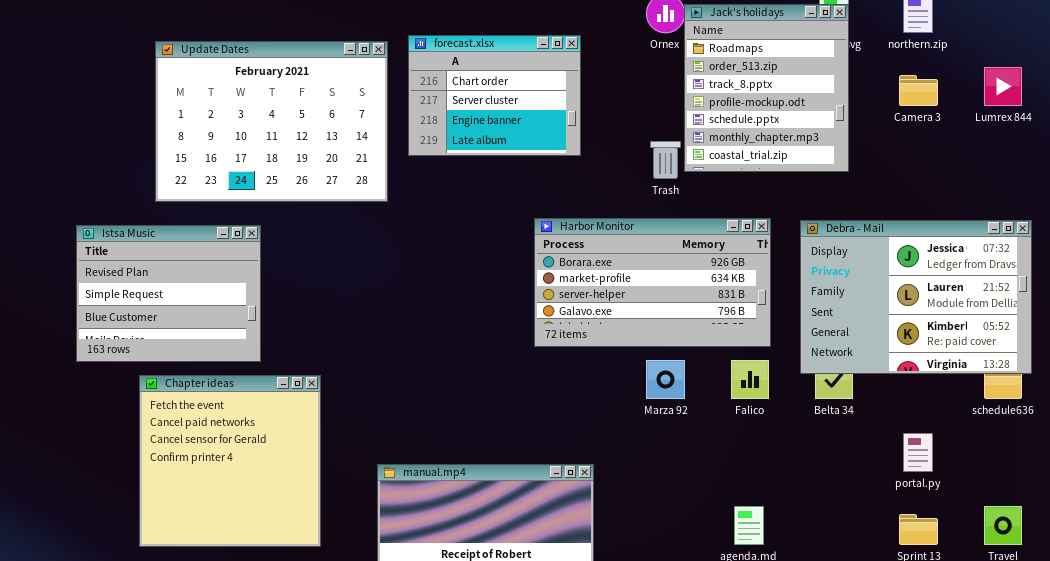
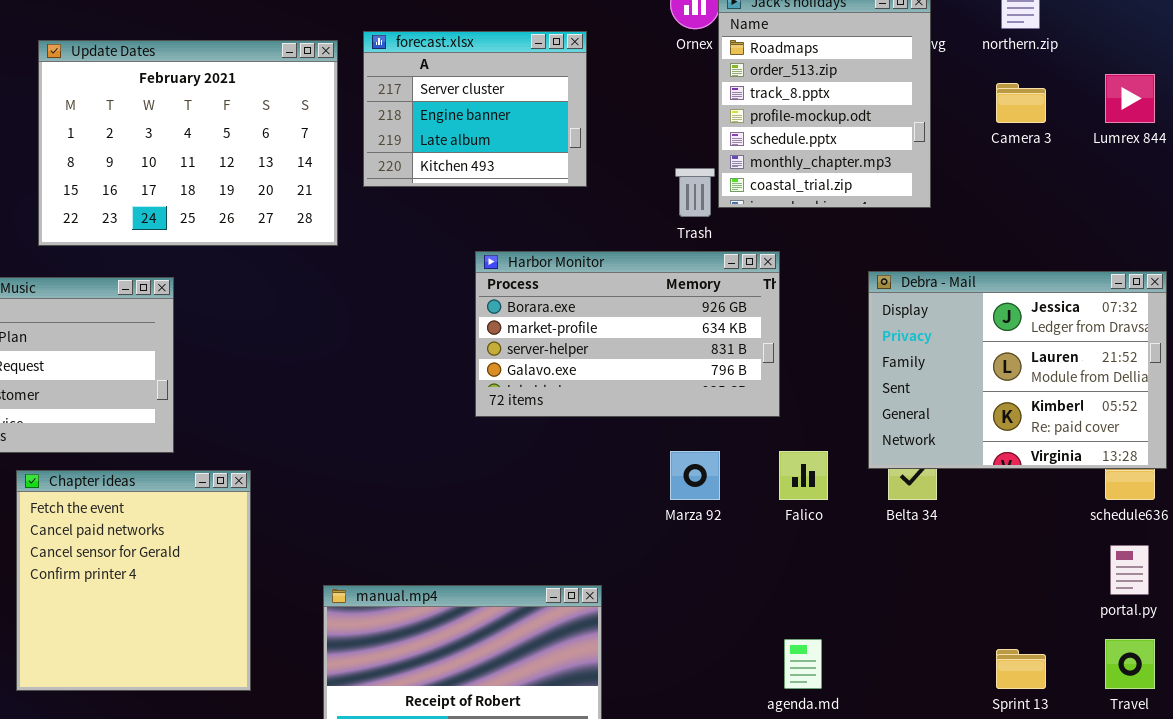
forecast.xlsx: [408,35,581,156] -> [363,31,587,187], scrolled down 1 row
Harbor Monitor: [534,218,771,347] -> [475,251,780,417], moved
portal.py: [903,433,933,472] -> [1110,545,1149,595], moved

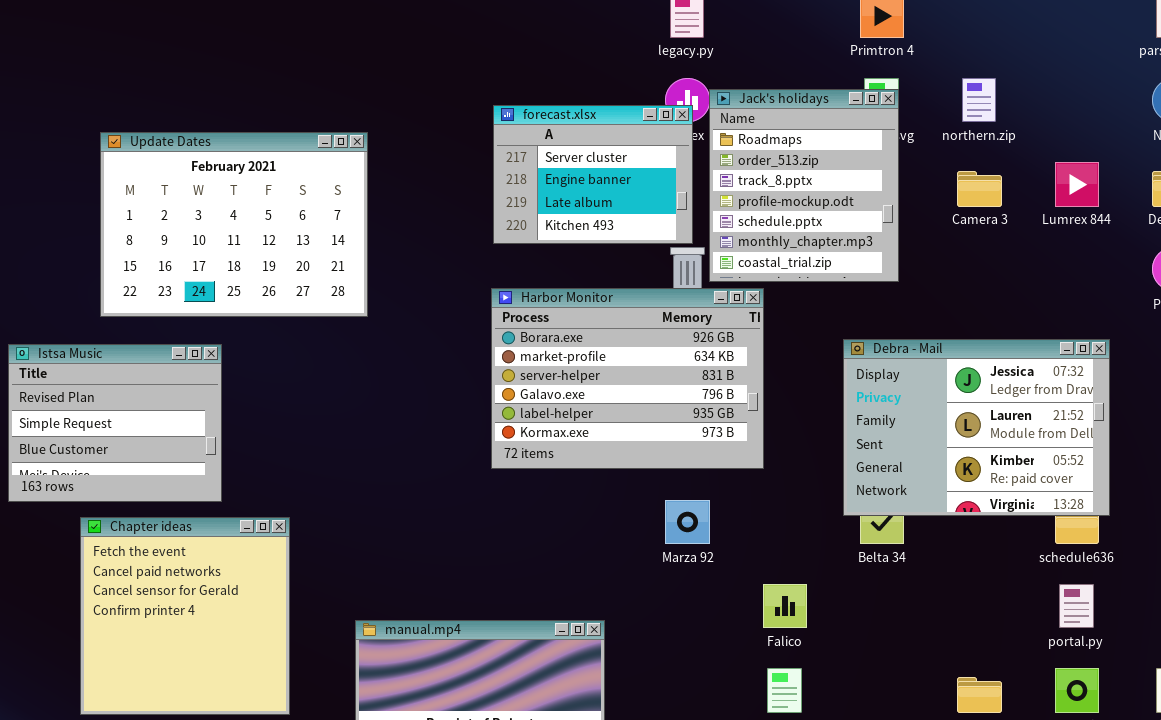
forecast.xlsx: [363,31,587,187] -> [493,105,693,244], moved
Harbor Monitor: [475,251,780,417] -> [491,288,764,469], resized
Falico: [779,451,828,500] -> [763,584,807,628], moved

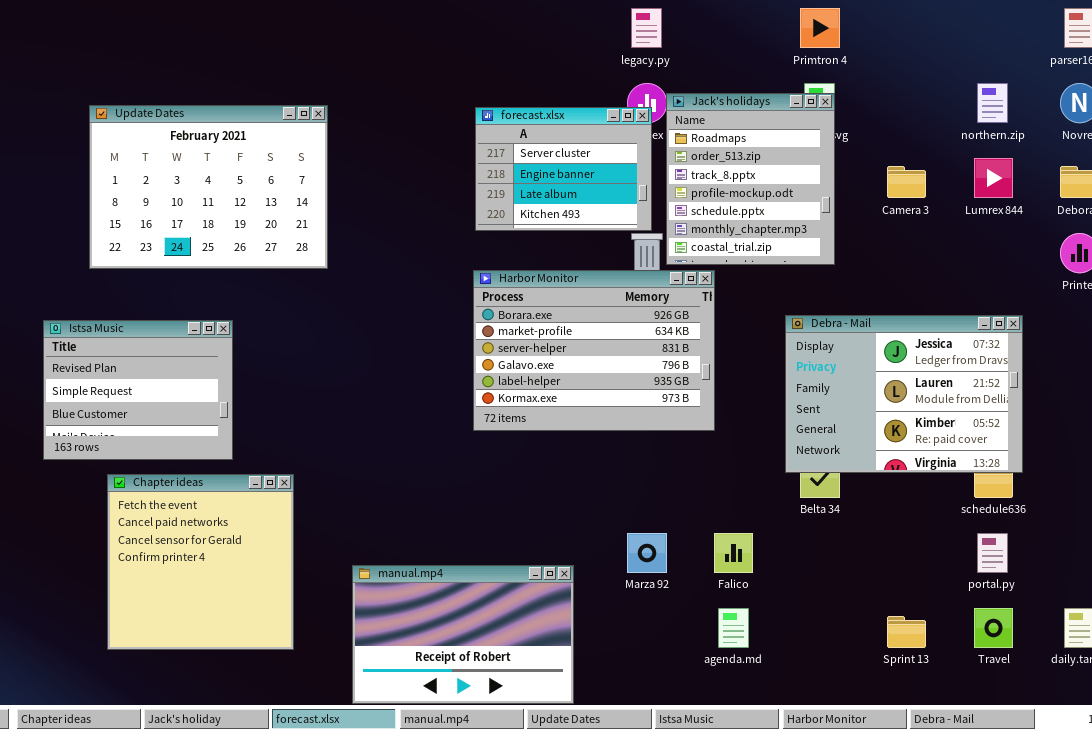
northern.zip: [962,78,996,122] -> [977,83,1008,123], moved
Update Dates: [100,132,368,317] -> [89,105,328,269], moved
Marza 92: [665,500,710,544] -> [627,533,667,573], moved

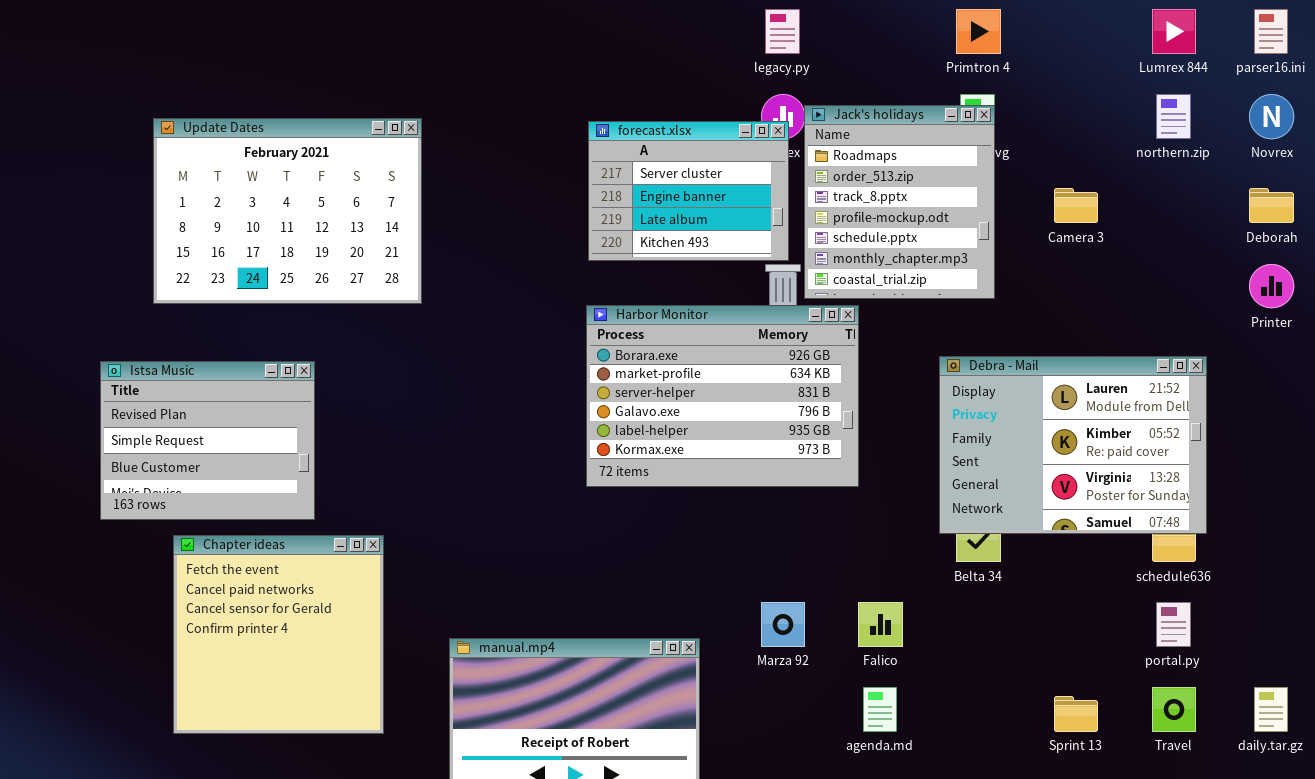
Lumrex 844: [974,158,1013,198] -> [1152,9,1196,54], moved
Debra - Mail: [785,315,1023,473] -> [939,356,1207,534], scrolled down 1 row

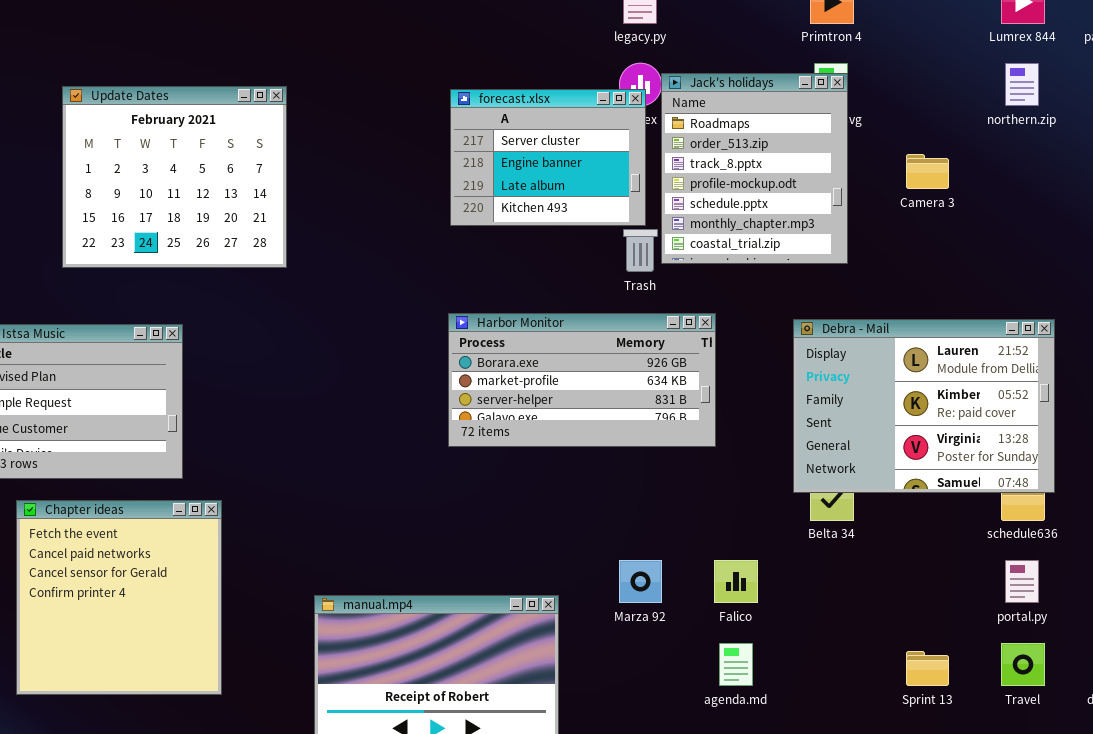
Update Dates: [153,118,422,304] -> [62,86,287,268], resized
Harbor Monitor: [586,305,859,487] -> [448,313,716,447], resized
Chapter ideas: [173,535,384,734] -> [16,500,222,695], moved

